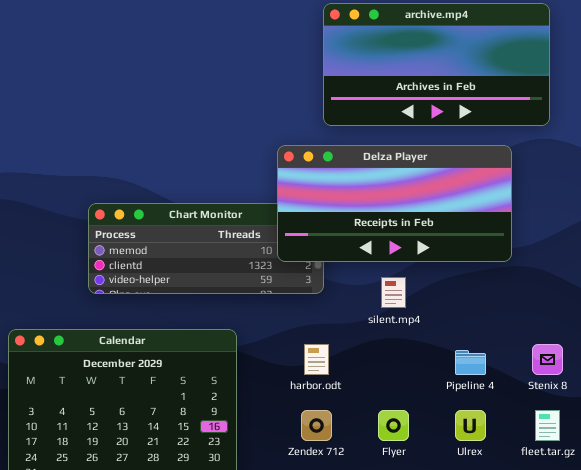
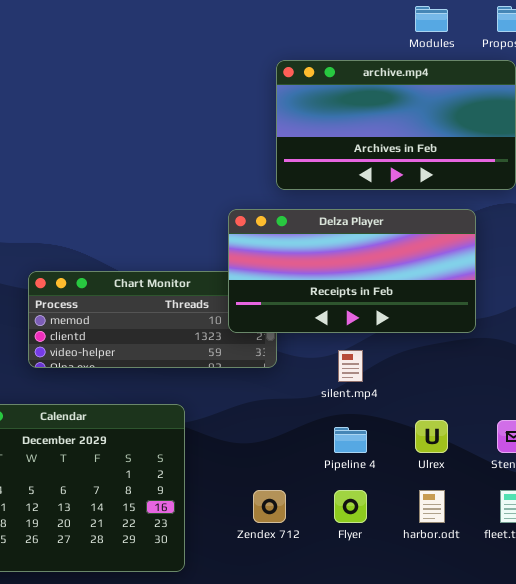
harbor.odt: [304,344,329,375] -> [419,490,445,523], moved
Pipeline 4: [455,350,486,375] -> [334,427,367,453], moved
Ulrex: [455,410,486,441] -> [415,420,448,453], moved

